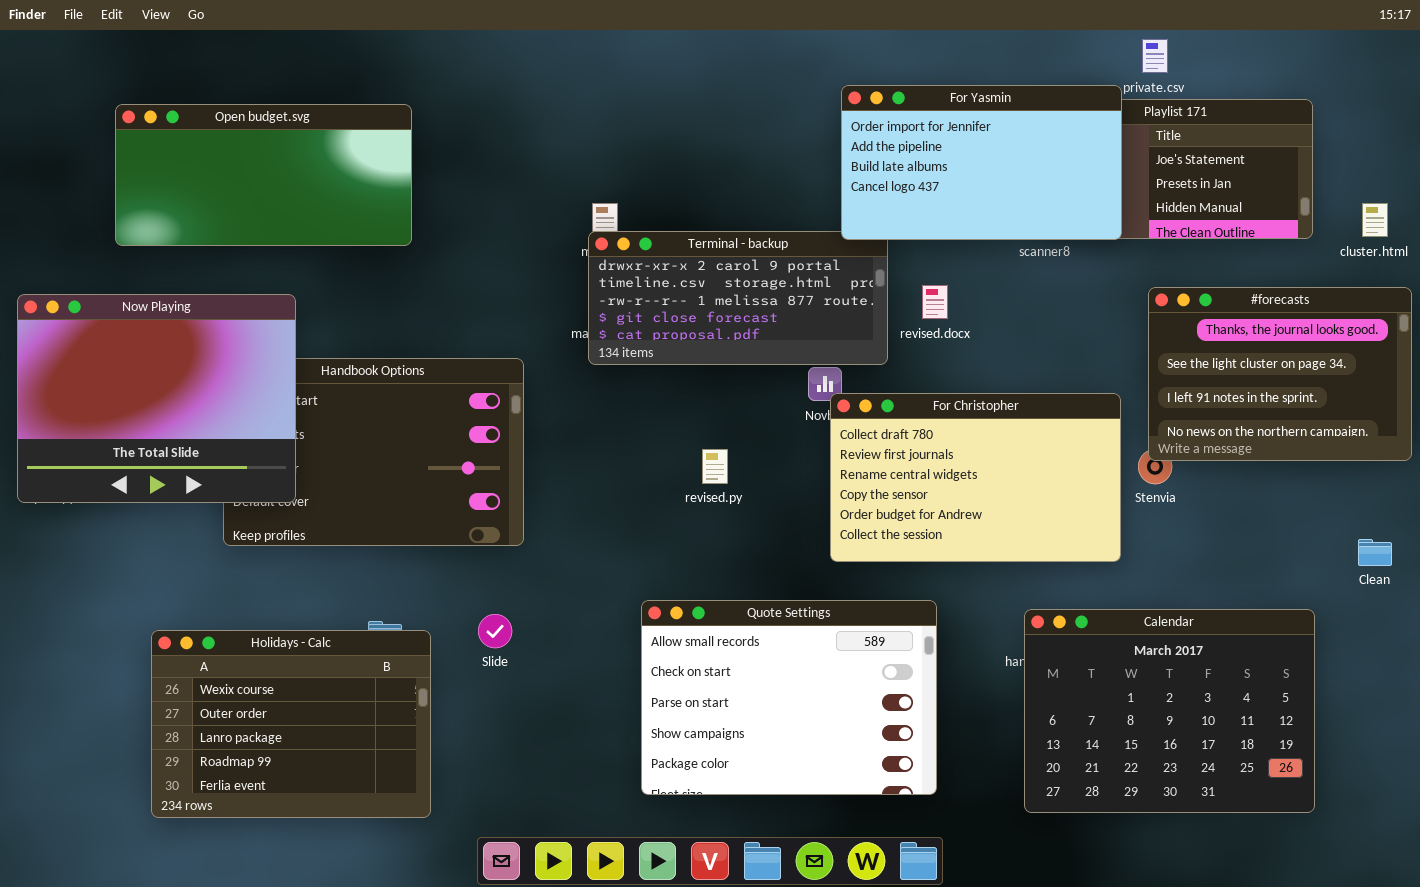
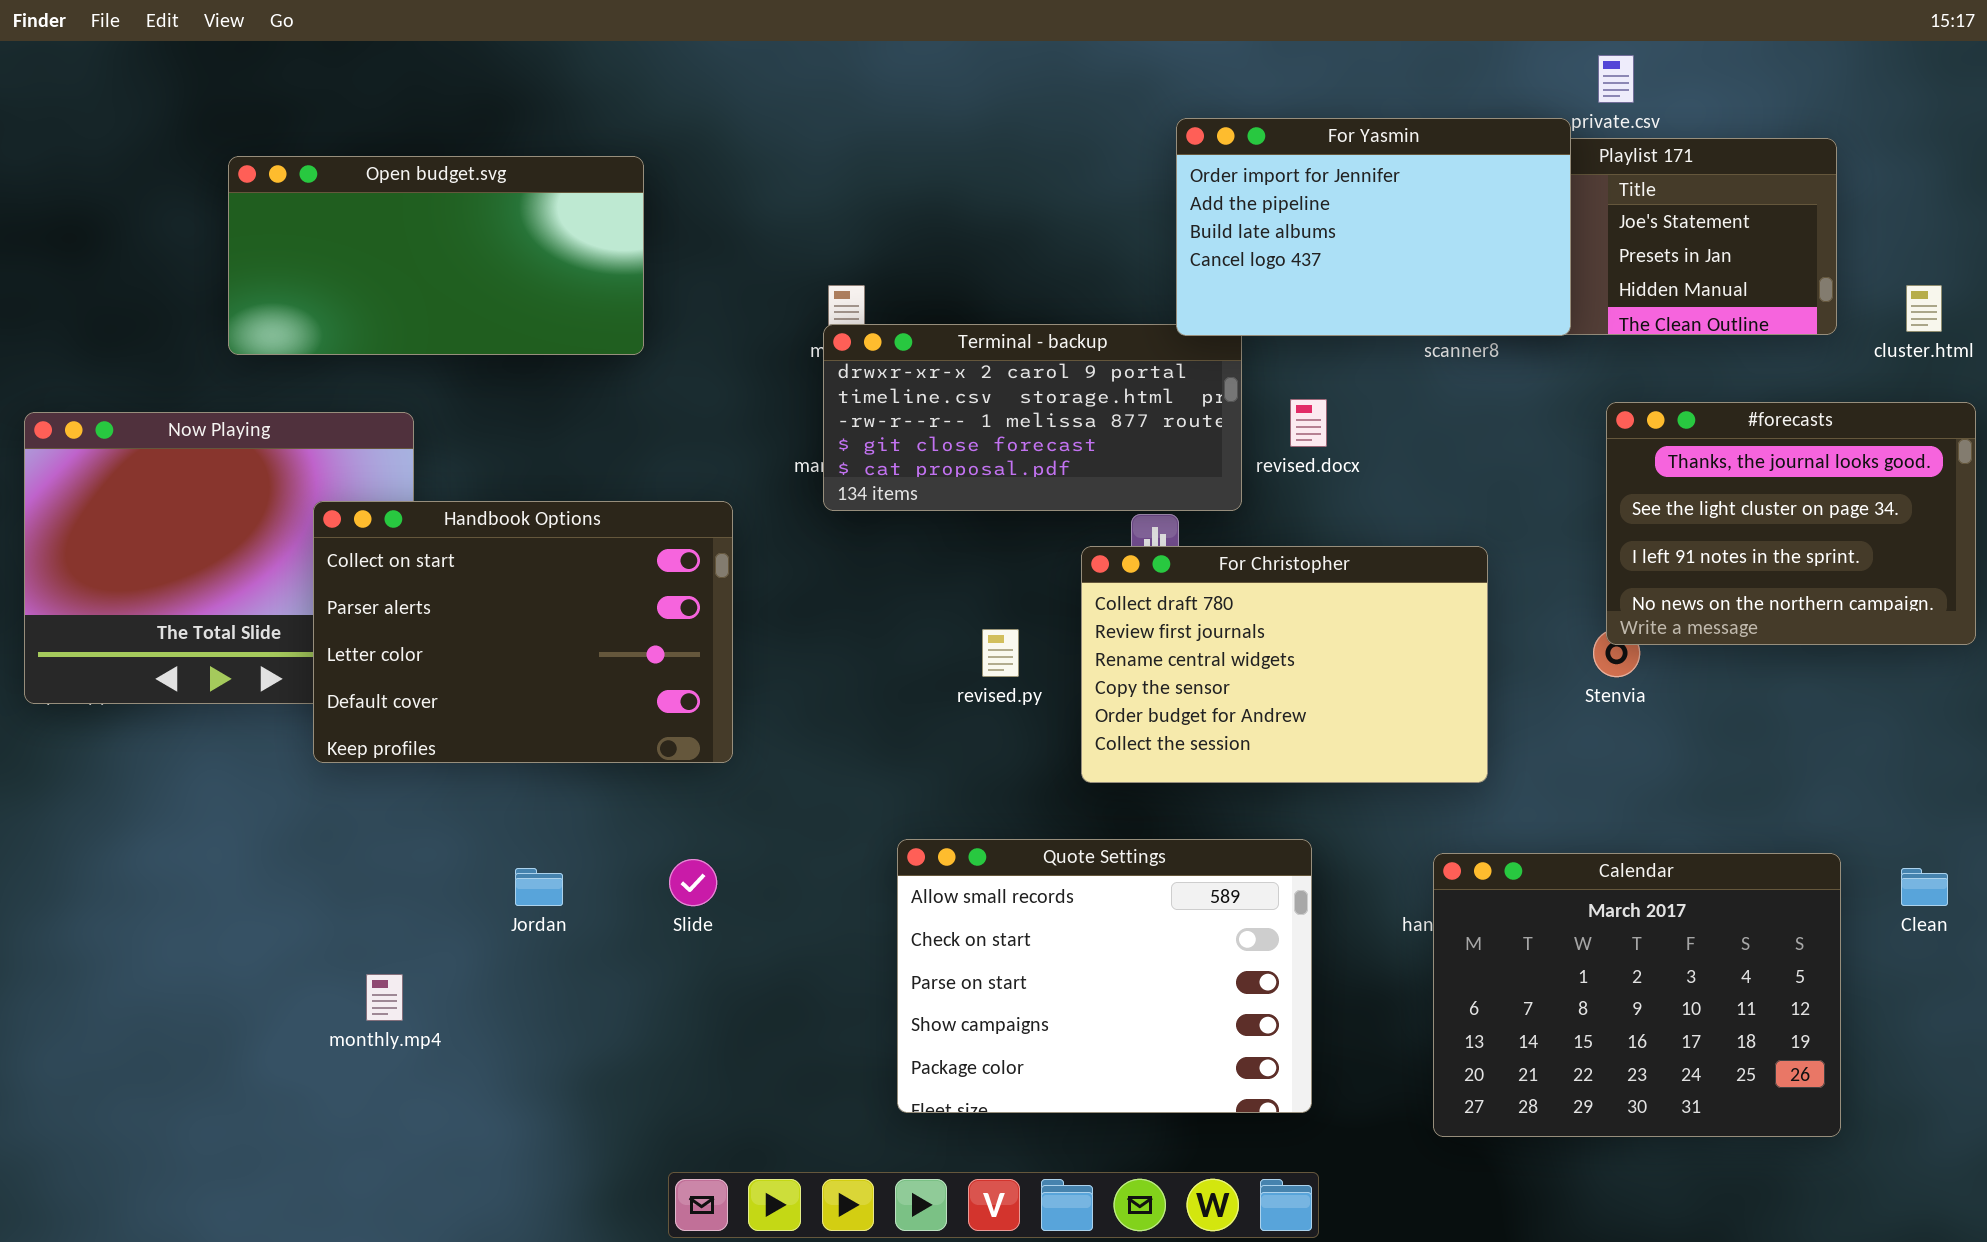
Open budget.svg: [115,104,412,246] -> [228,156,644,355], moved
Handbook Options: [223,358,524,546] -> [313,501,733,763], raised
For Christopher: [830,393,1121,562] -> [1081,546,1488,783], moved
Clean: [1358,539,1392,566] -> [1901,868,1948,906], moved
Holidays - Calc: [151,630,431,818] -> none, closed

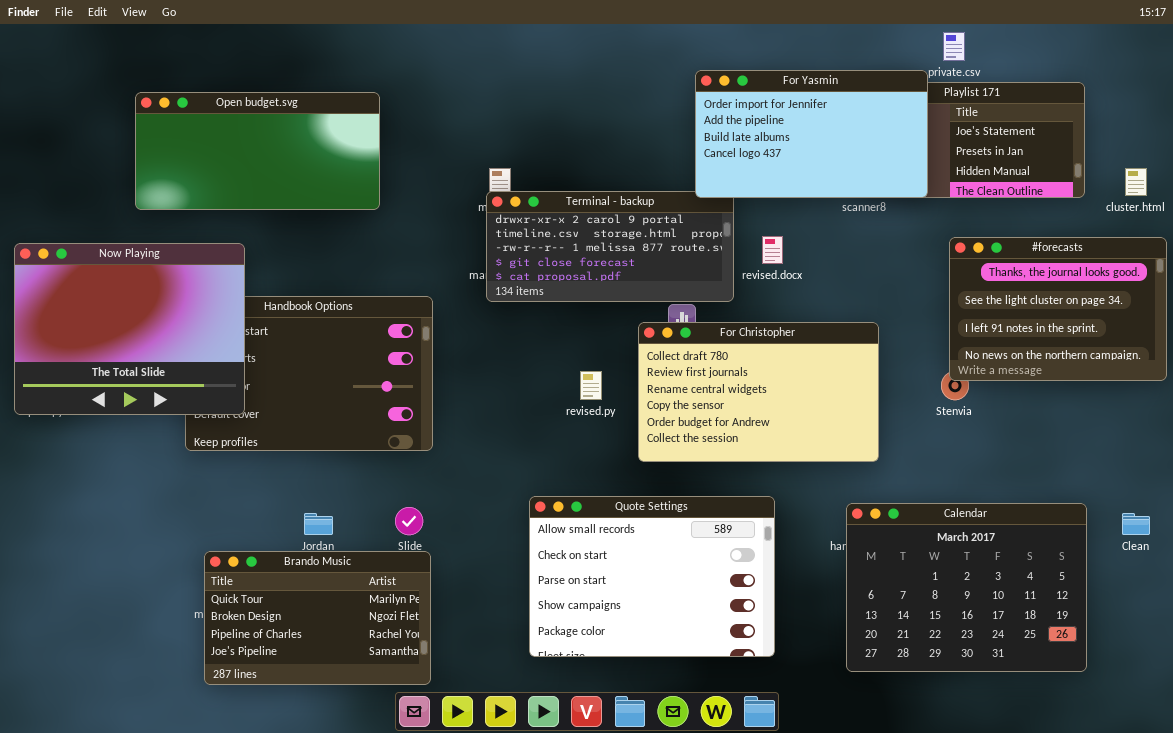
Now Playing: [24,412,414,704] -> [14,243,245,415], raised
Brando Music: none -> [204,551,431,685], opened

